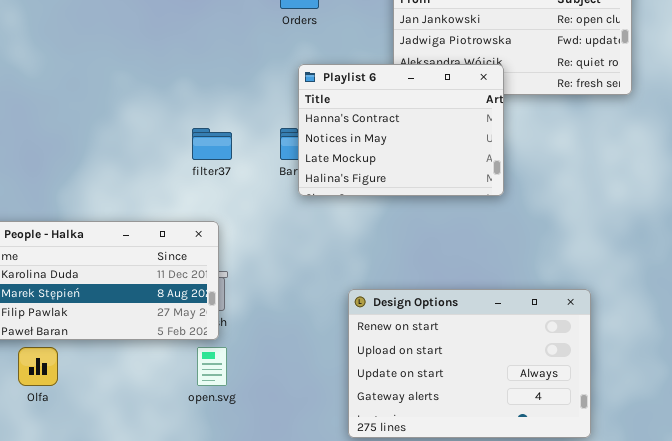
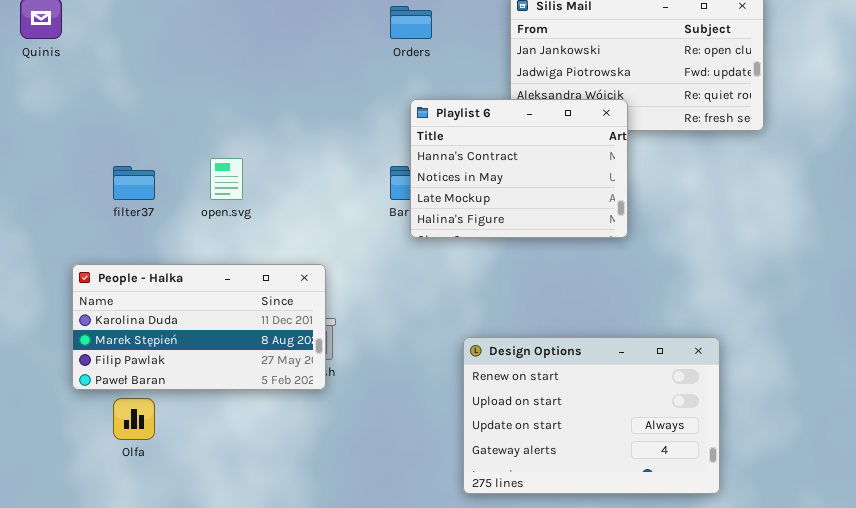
filter37: [192,128,232,160] -> [113,166,155,200], moved
open.svg: [197,347,227,386] -> [210,158,243,200], moved

